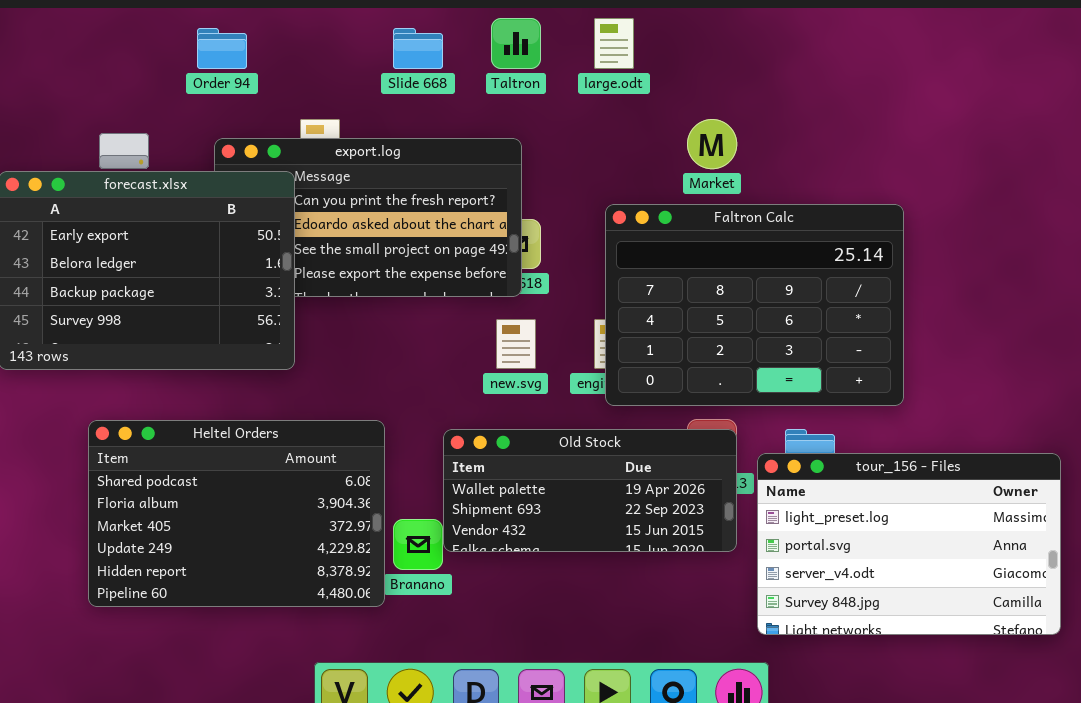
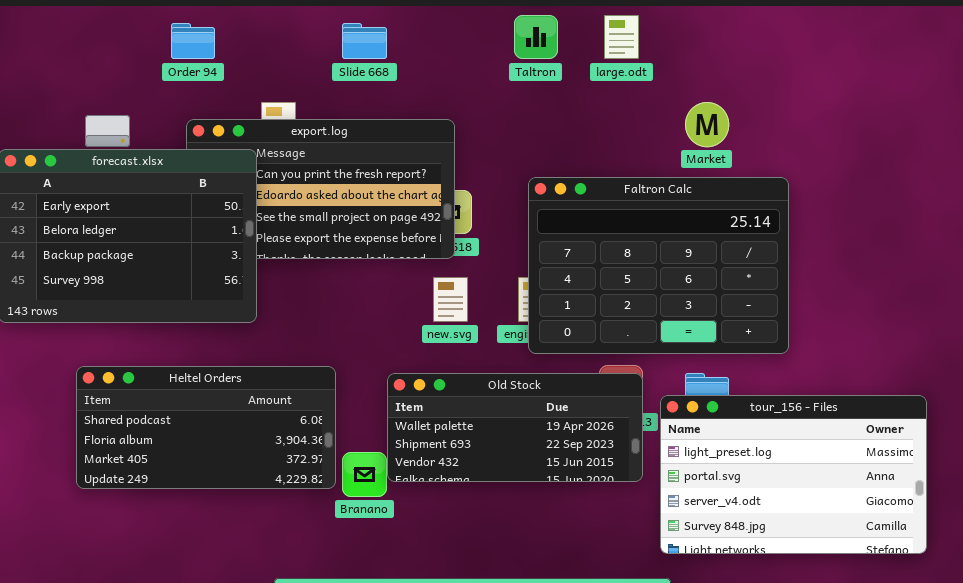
Taltron: [491,18,541,69] -> [514,15,558,59], moved
large.odt: [594,18,634,69] -> [604,15,639,59], moved
Market: [687,119,737,169] -> [685,102,729,147], moved
Heltel Orders: [88,420,385,607] -> [76,366,336,489], resized

